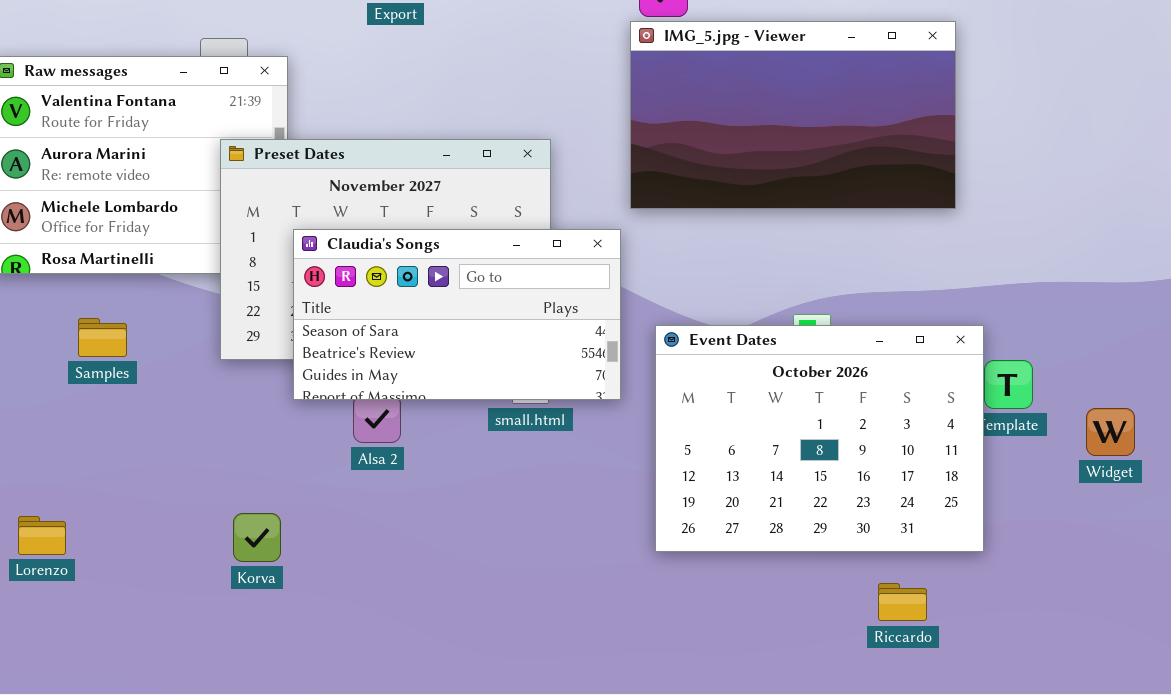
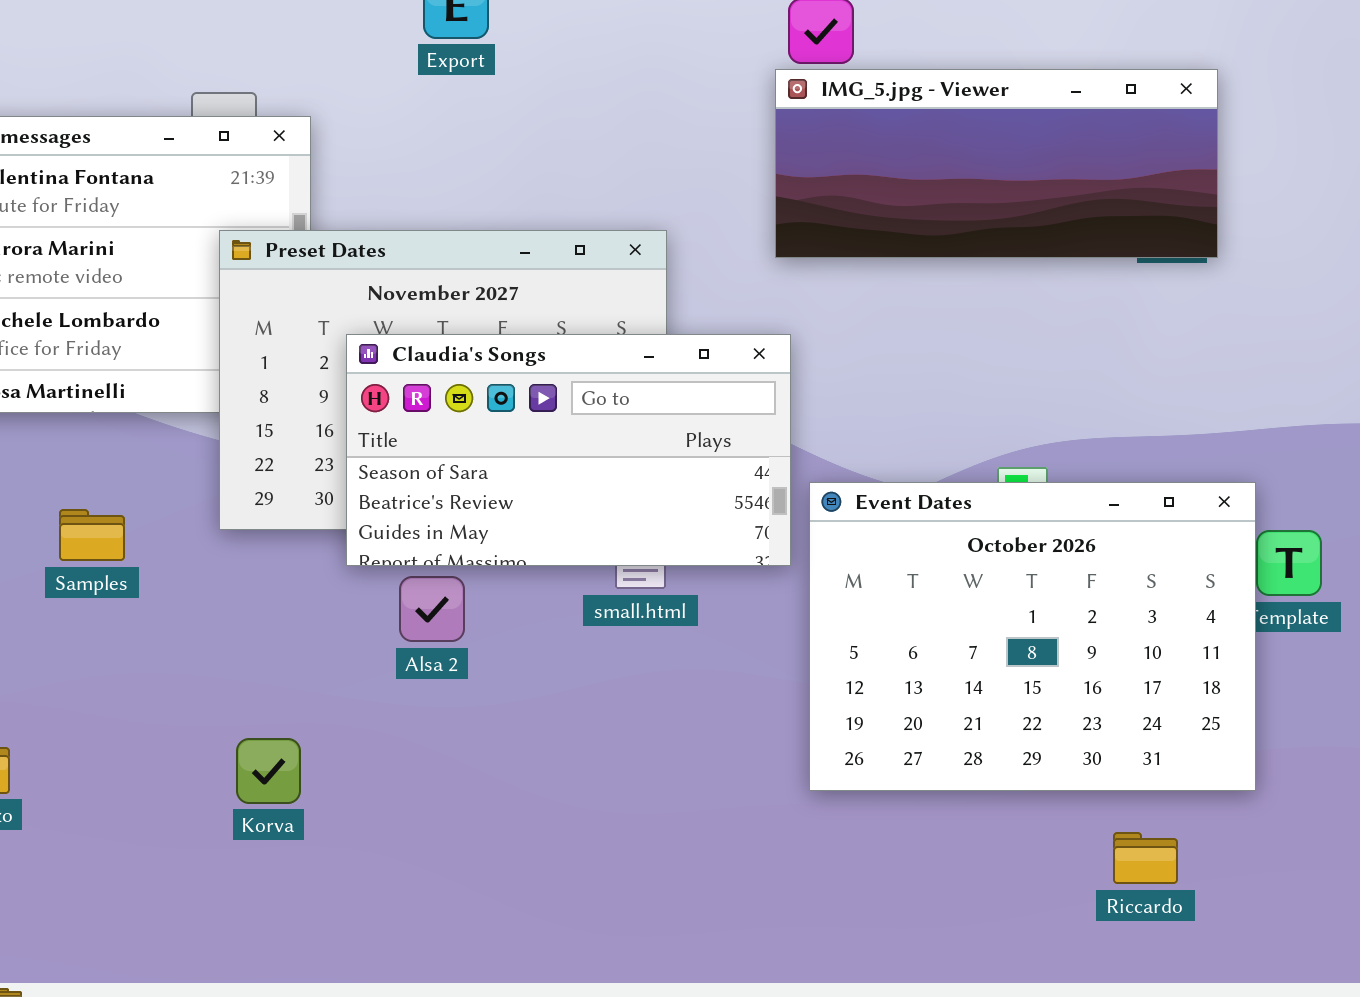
IMG_5.jpg - Viewer: [630,21,956,209] -> [775,69,1218,258], resized
Claudia's Songs: [293,229,621,400] -> [346,334,791,566], moved
Samples: [78,318,127,357] -> [59,509,125,561], moved

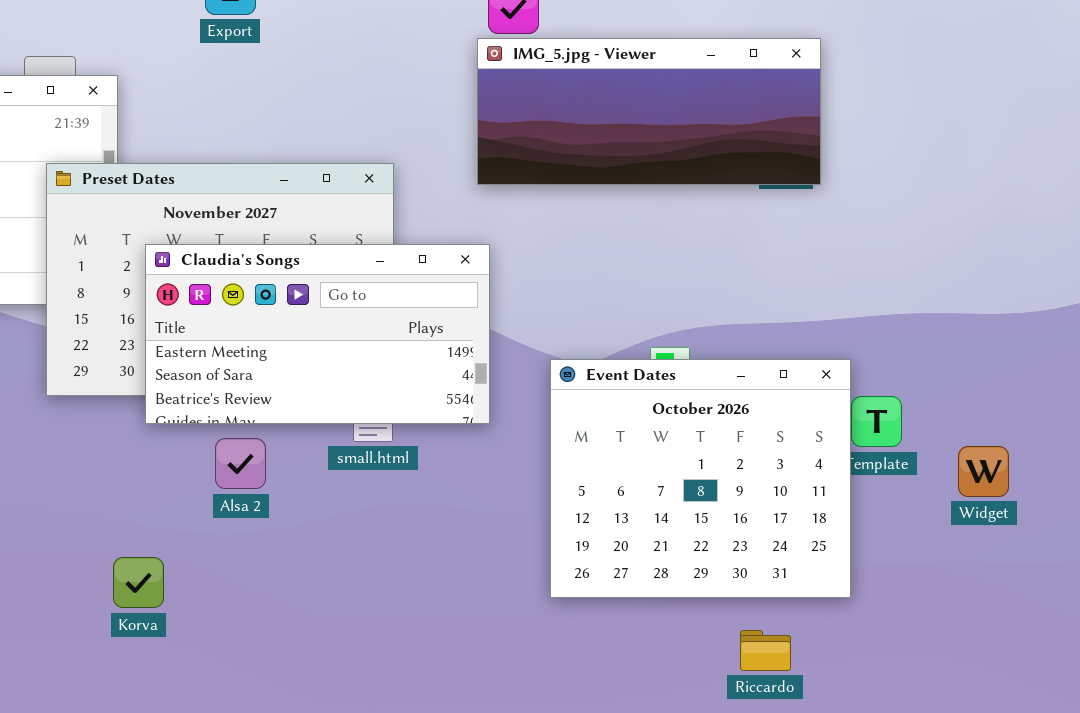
Claudia's Songs: [346,334,791,566] -> [145,244,490,424], scrolled up 1 row
Event Dates: [809,482,1256,791] -> [550,359,851,598], resized
Alsa 2: [399,576,465,642] -> [215,438,266,489], moved
Korva: [236,738,301,804] -> [113,557,164,608], moved

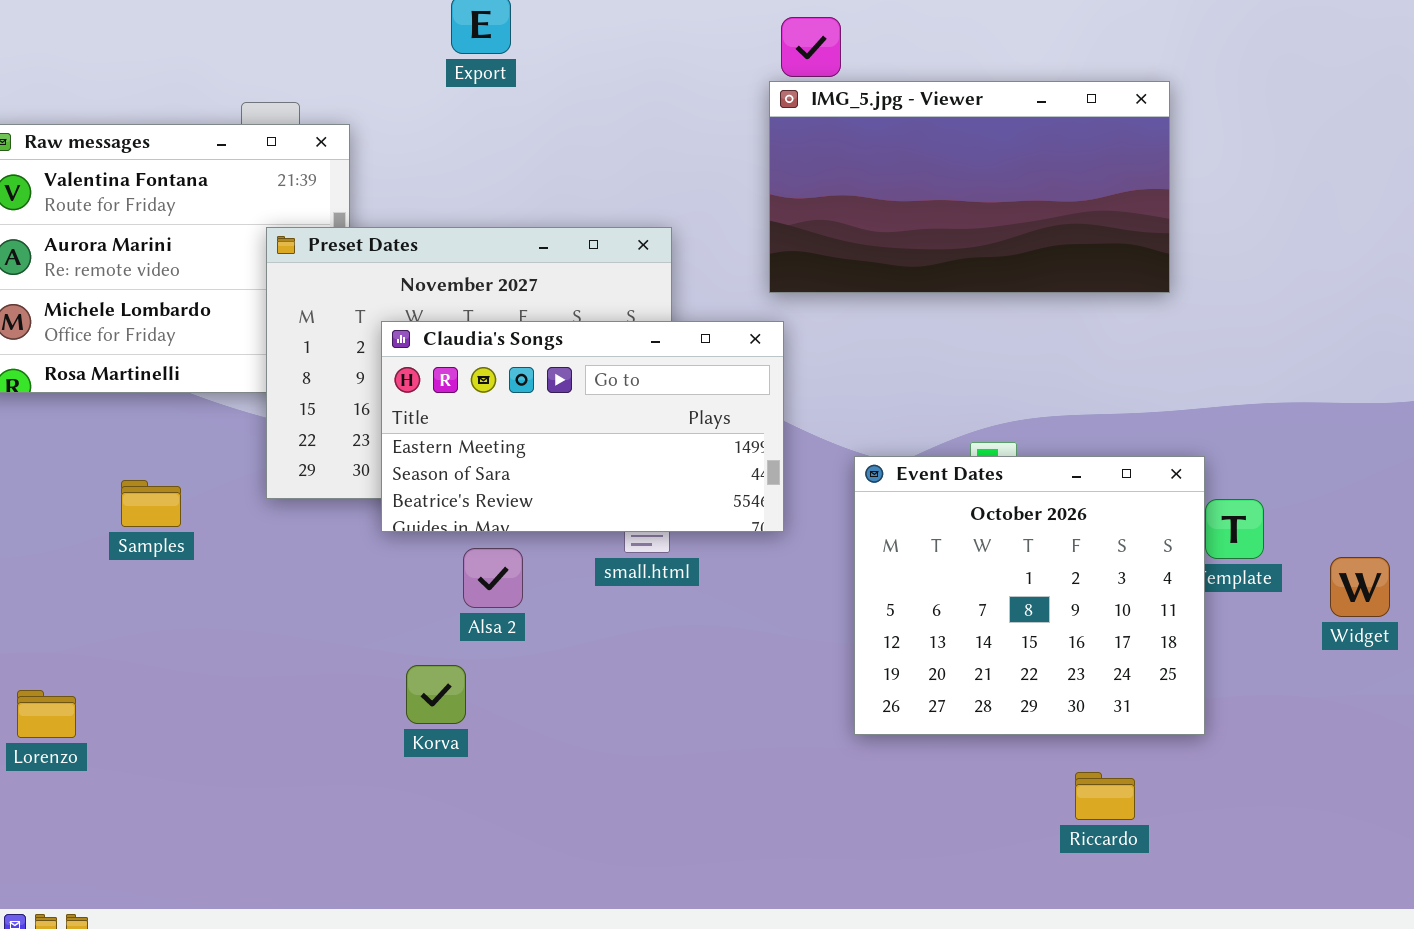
IMG_5.jpg - Viewer: [477,38,821,185] -> [769,81,1170,293], resized
Korva: [113,557,164,608] -> [406,665,466,724], moved

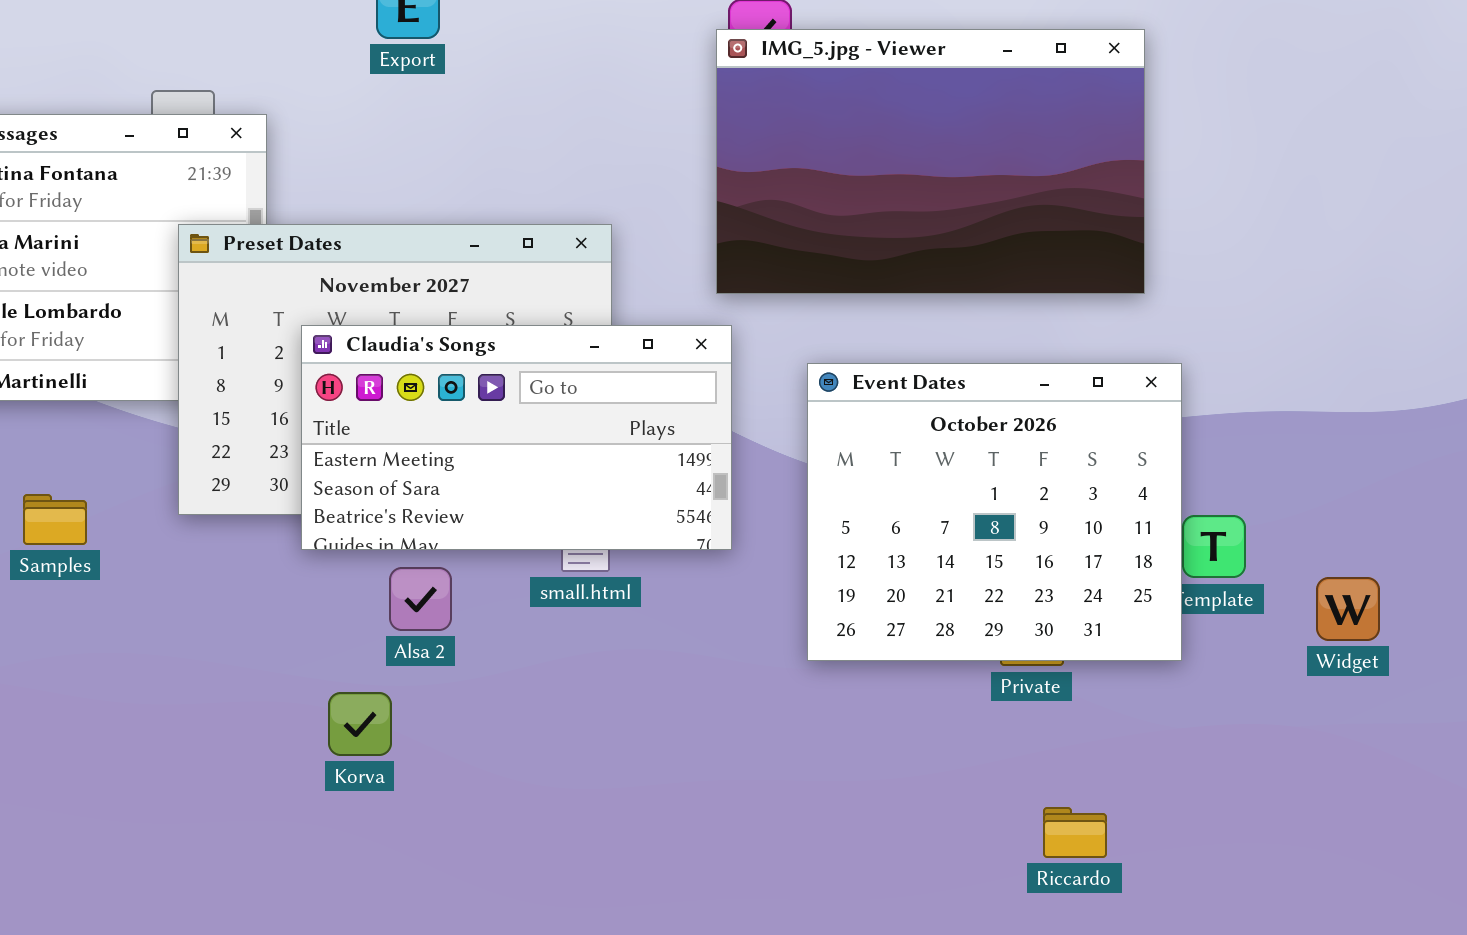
IMG_5.jpg - Viewer: [769,81,1170,293] -> [716,29,1145,294], resized
Event Dates: [854,456,1205,735] -> [807,363,1182,661], moved

